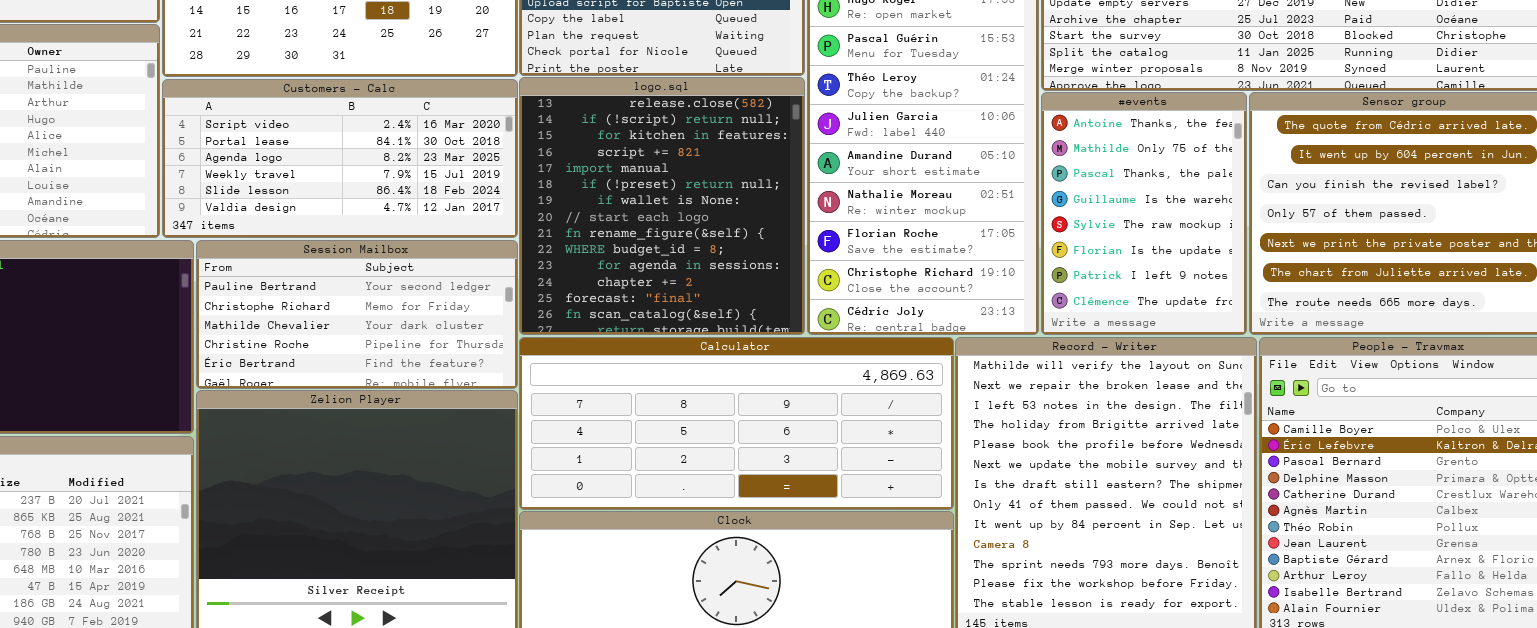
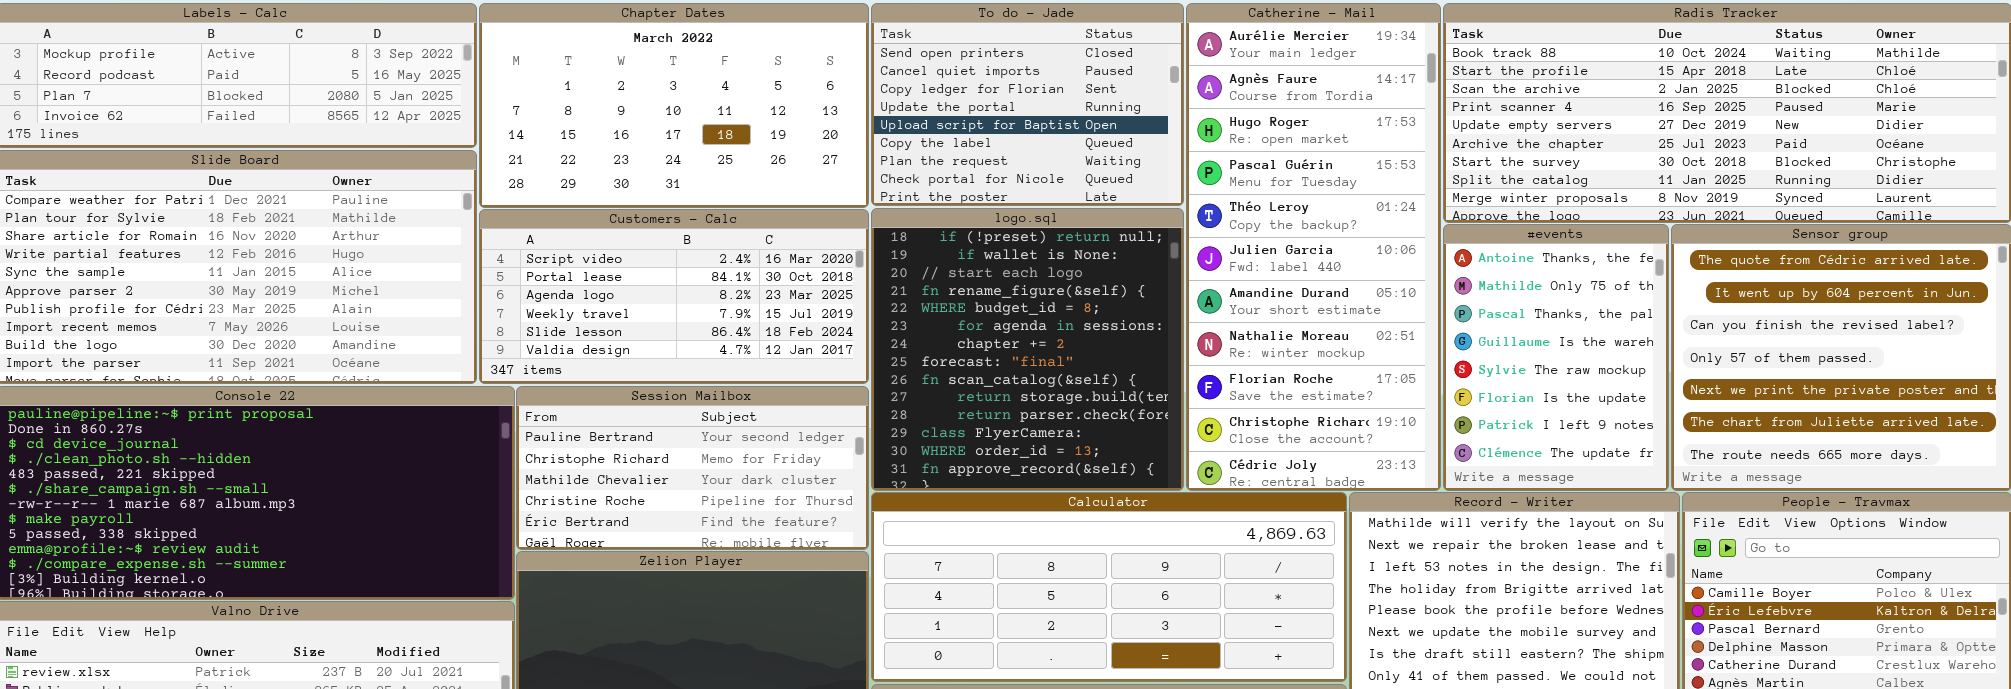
logo.sql: [519,77,805,335] -> [871,208,1184,491], scrolled down 5 rows

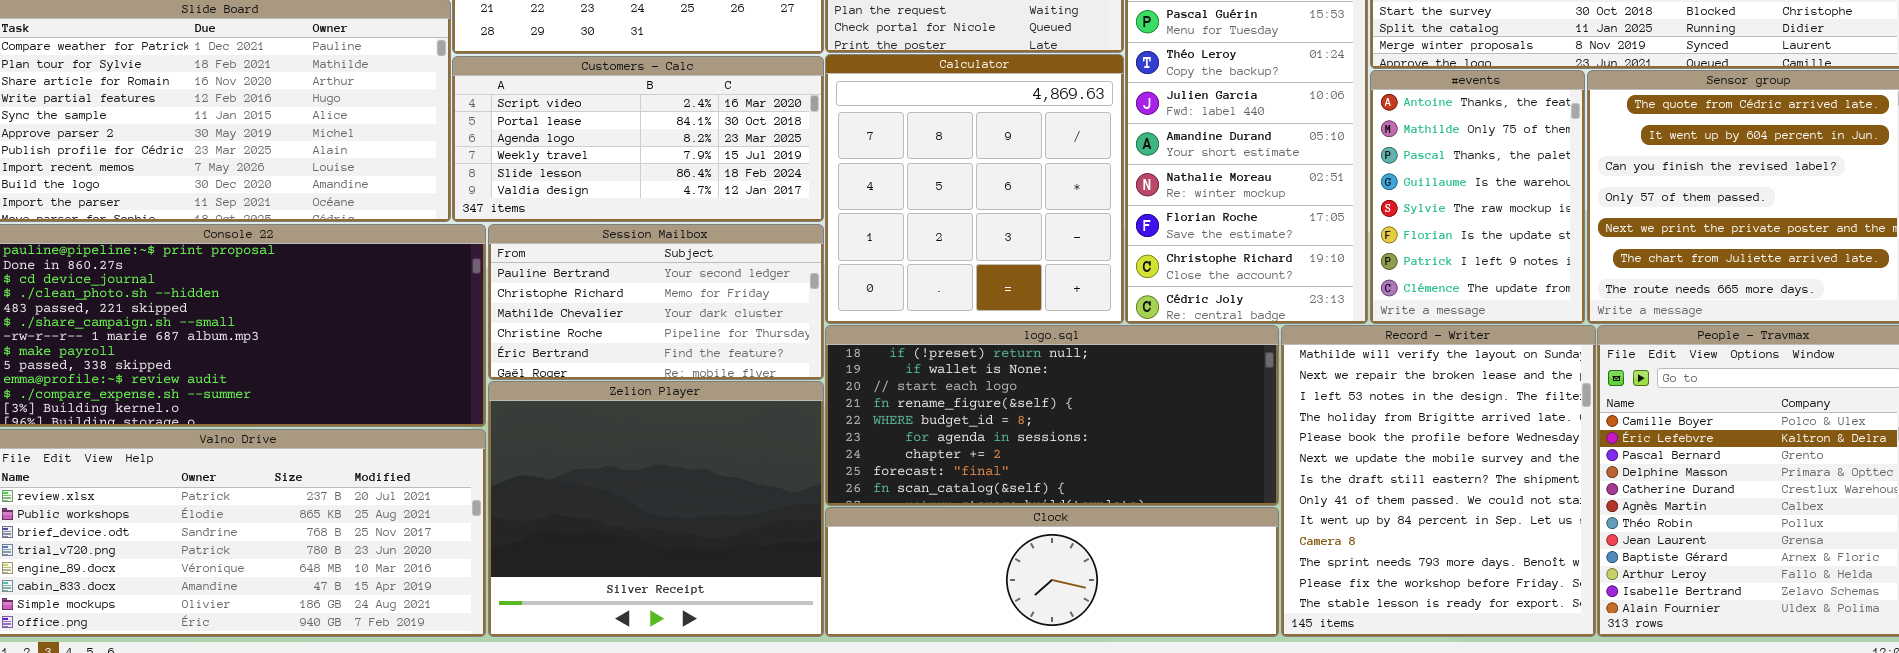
logo.sql: [871,208,1184,491] -> [825,325,1279,506], moved, resized
Calculator: [871,492,1347,682] -> [825,54,1124,324], moved, resized

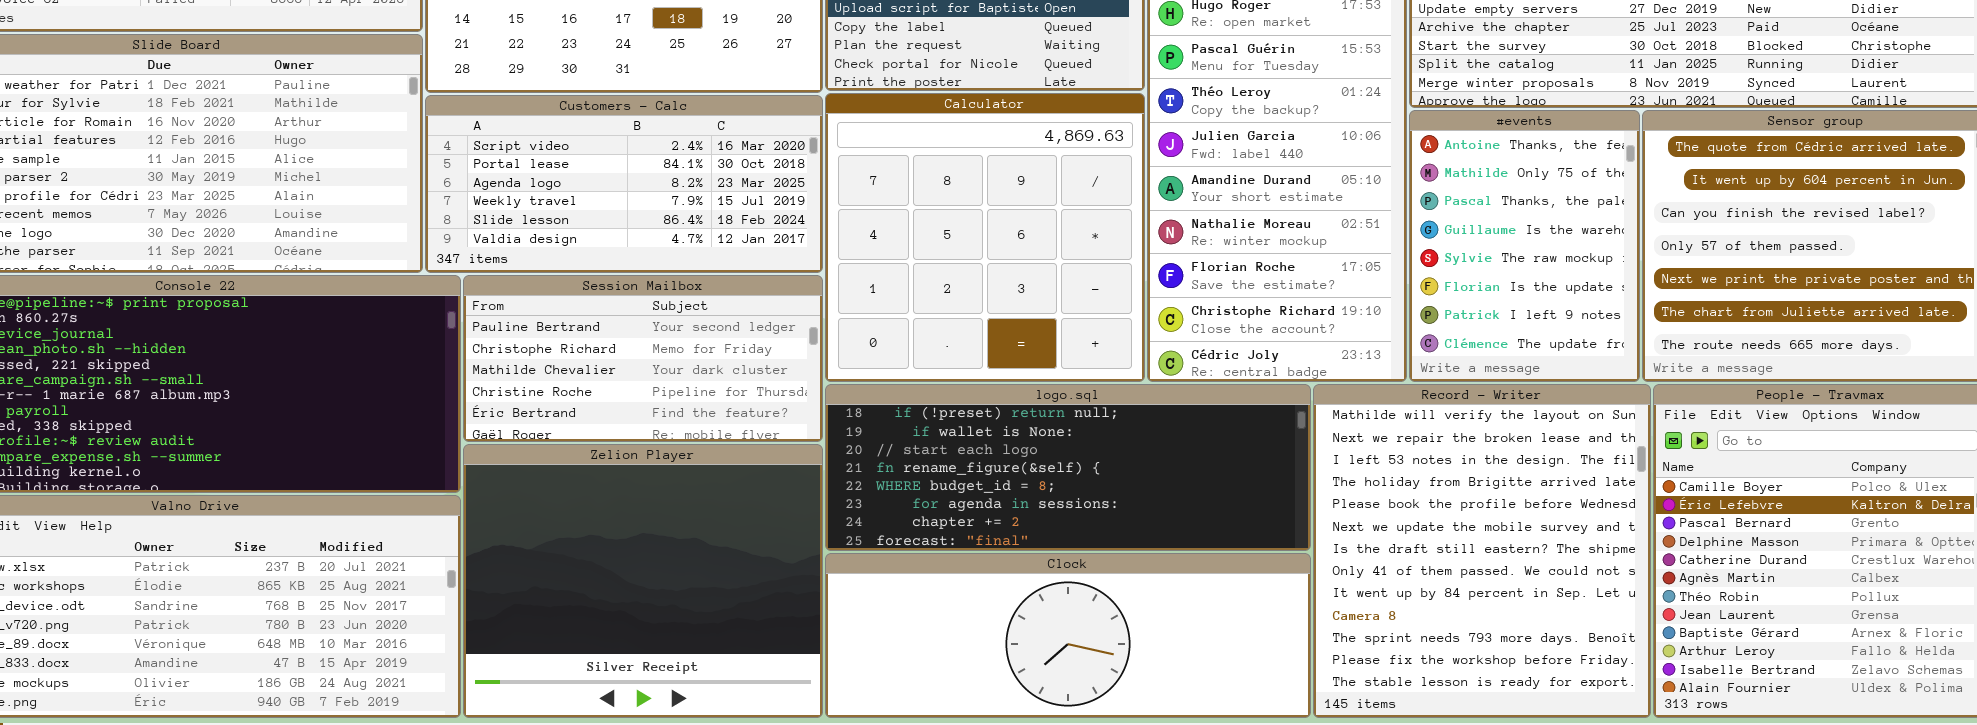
logo.sql: [825,325,1279,506] -> [825,384,1311,551], resized
Clock: [825,507,1279,637] -> [825,553,1311,718], resized

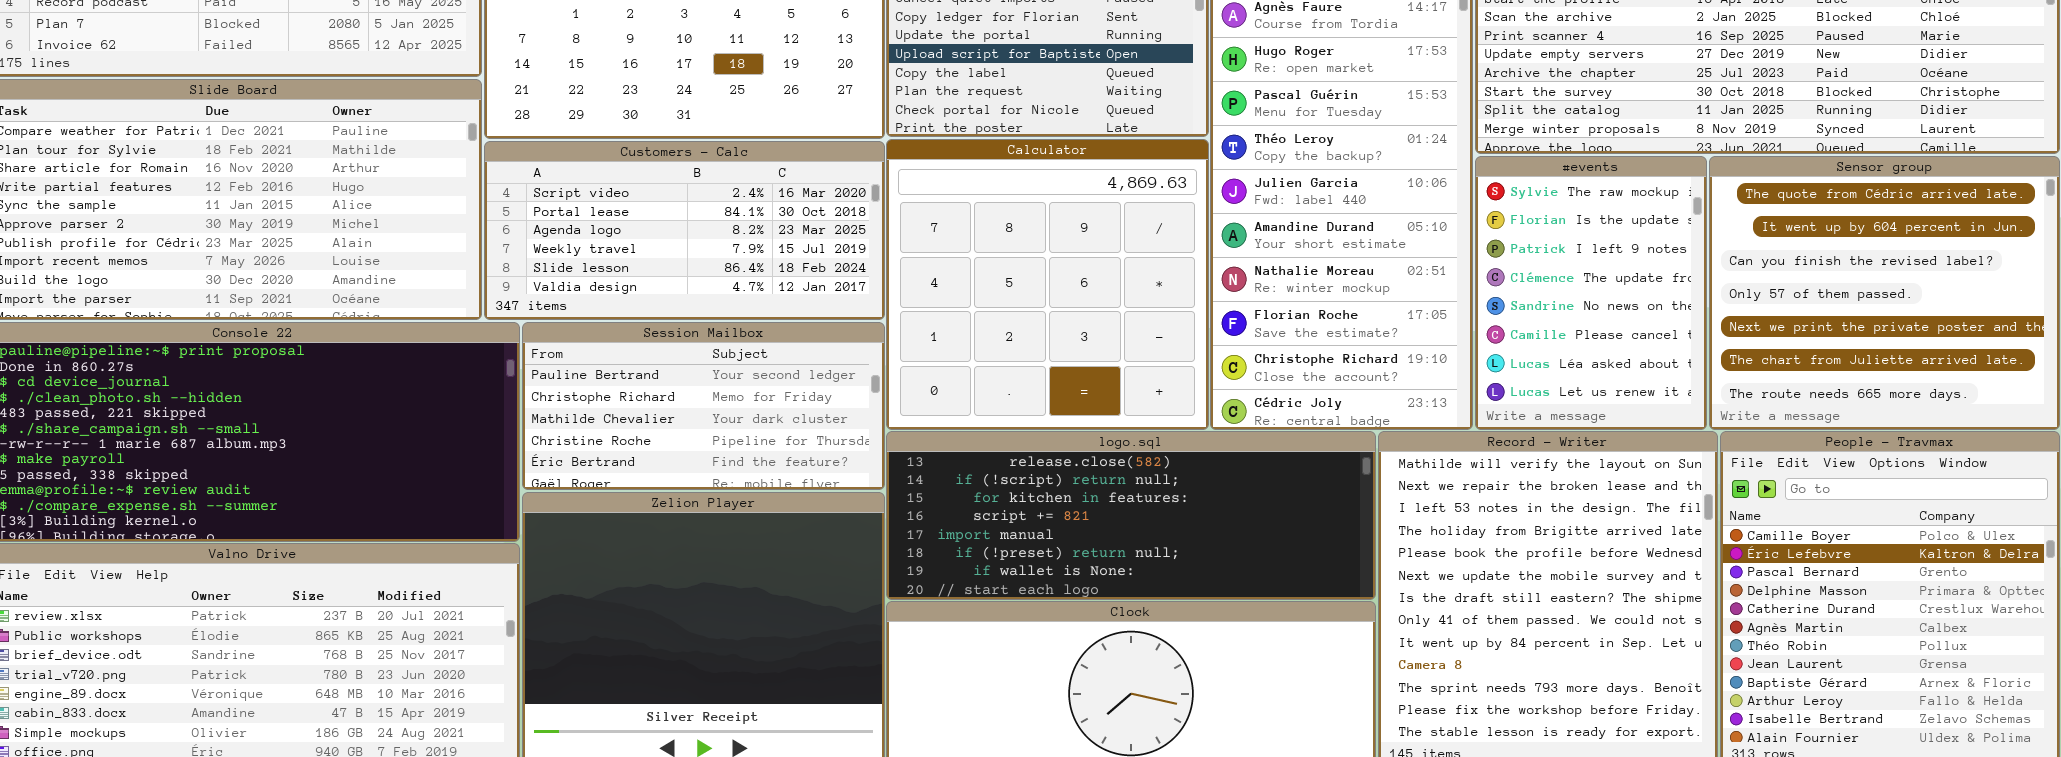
#events: [1409,110,1640,382] -> [1475,156,1707,430], scrolled down 4 rows
logo.sql: [825,384,1311,551] -> [886,431,1376,600], scrolled up 5 rows

